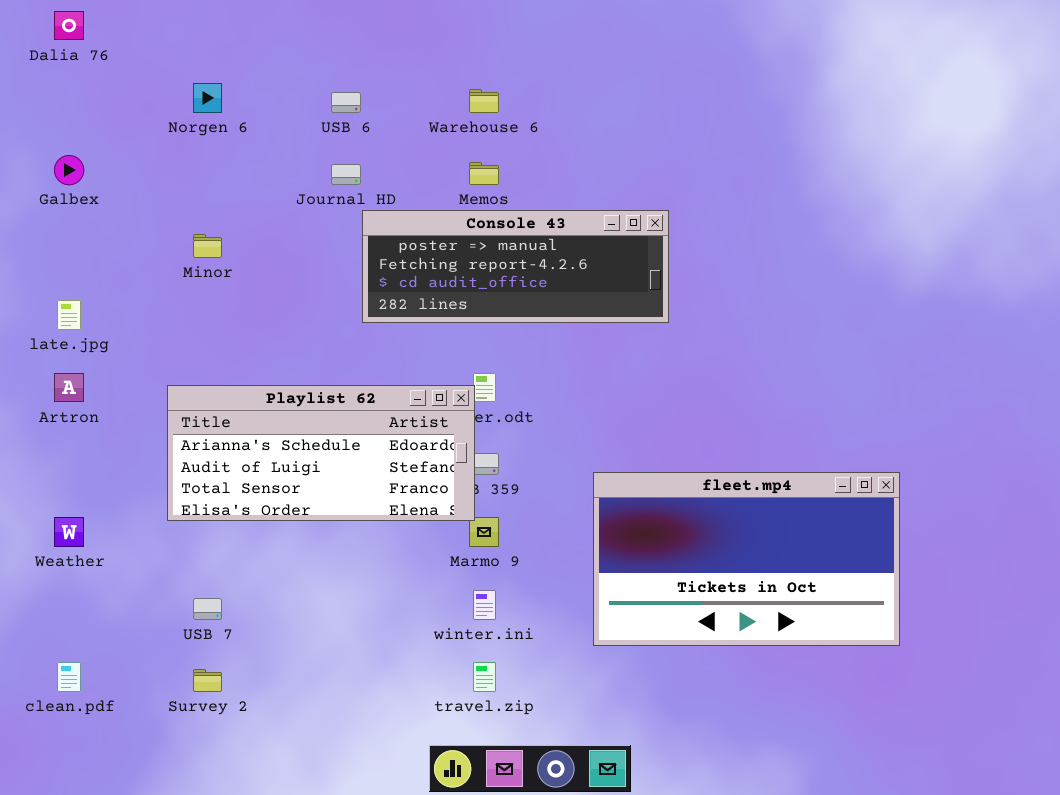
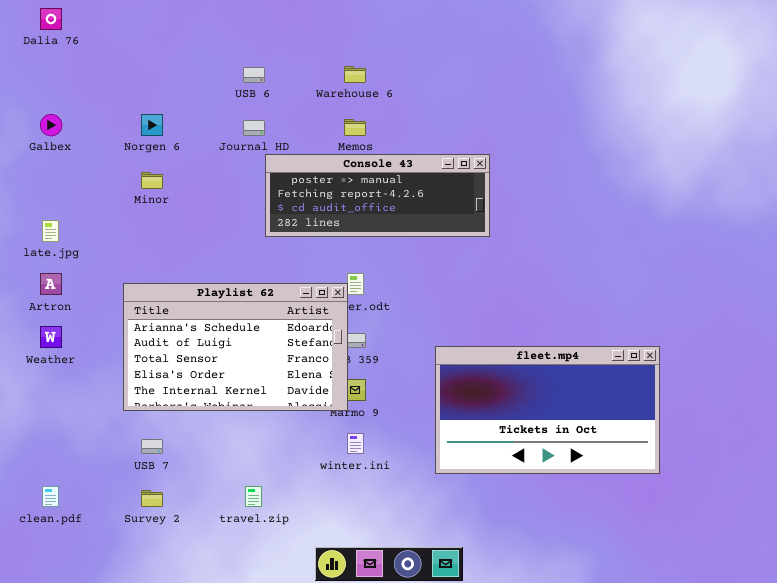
Norgen 6: [193,83,222,113] -> [141,114,163,136], moved
Playlist 62: [167,385,475,521] -> [123,283,348,411], resized
Weather: [54,517,84,547] -> [40,326,62,348], moved
travel.zip: [473,662,496,692] -> [245,486,262,507], moved

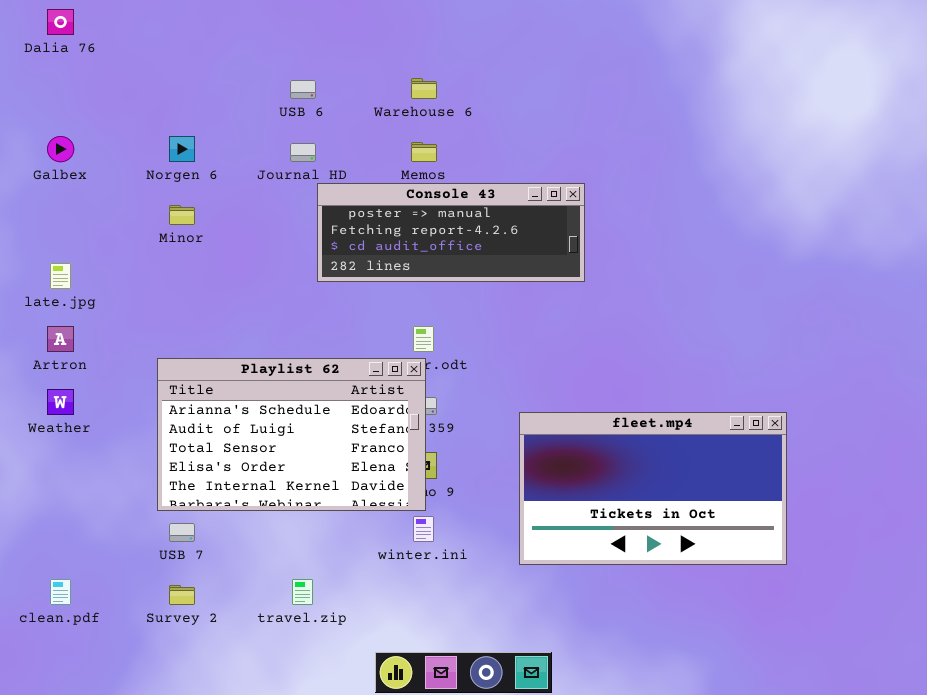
Playlist 62: [123,283,348,411] -> [157,358,426,511], moved

